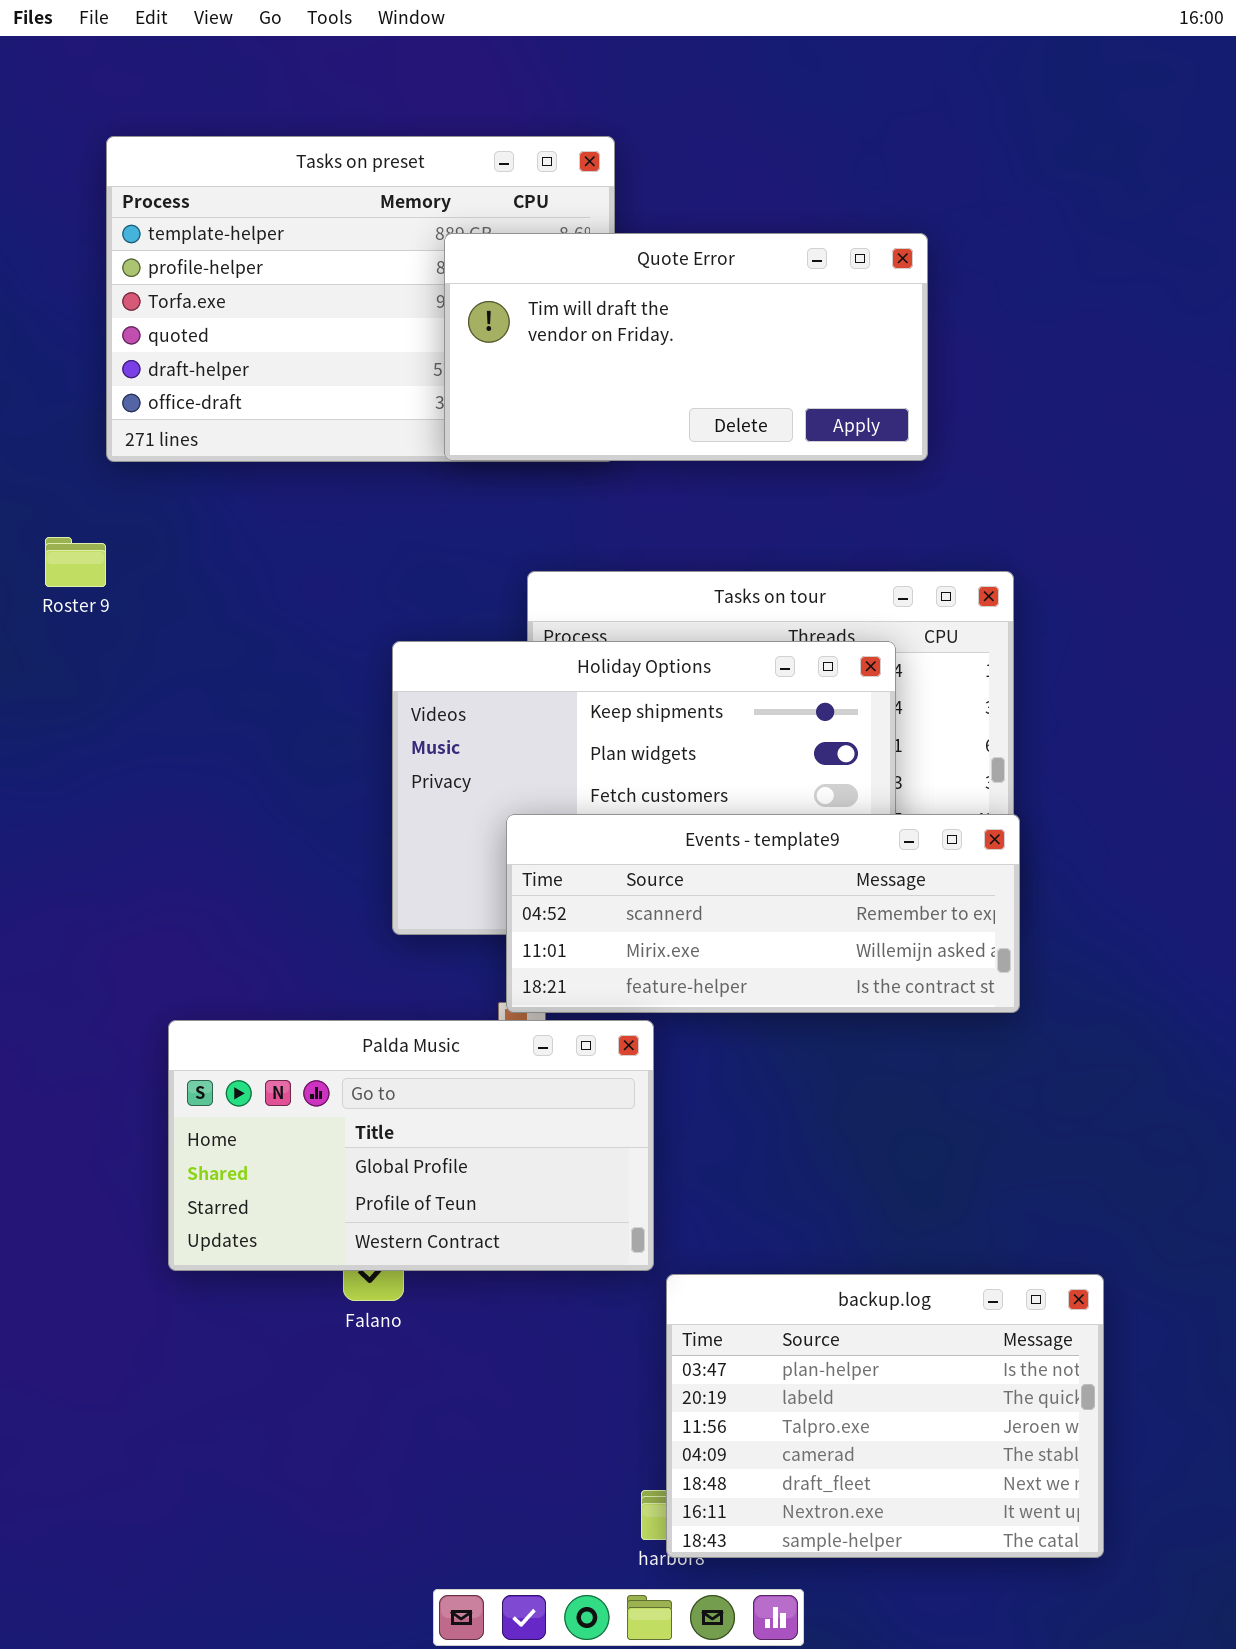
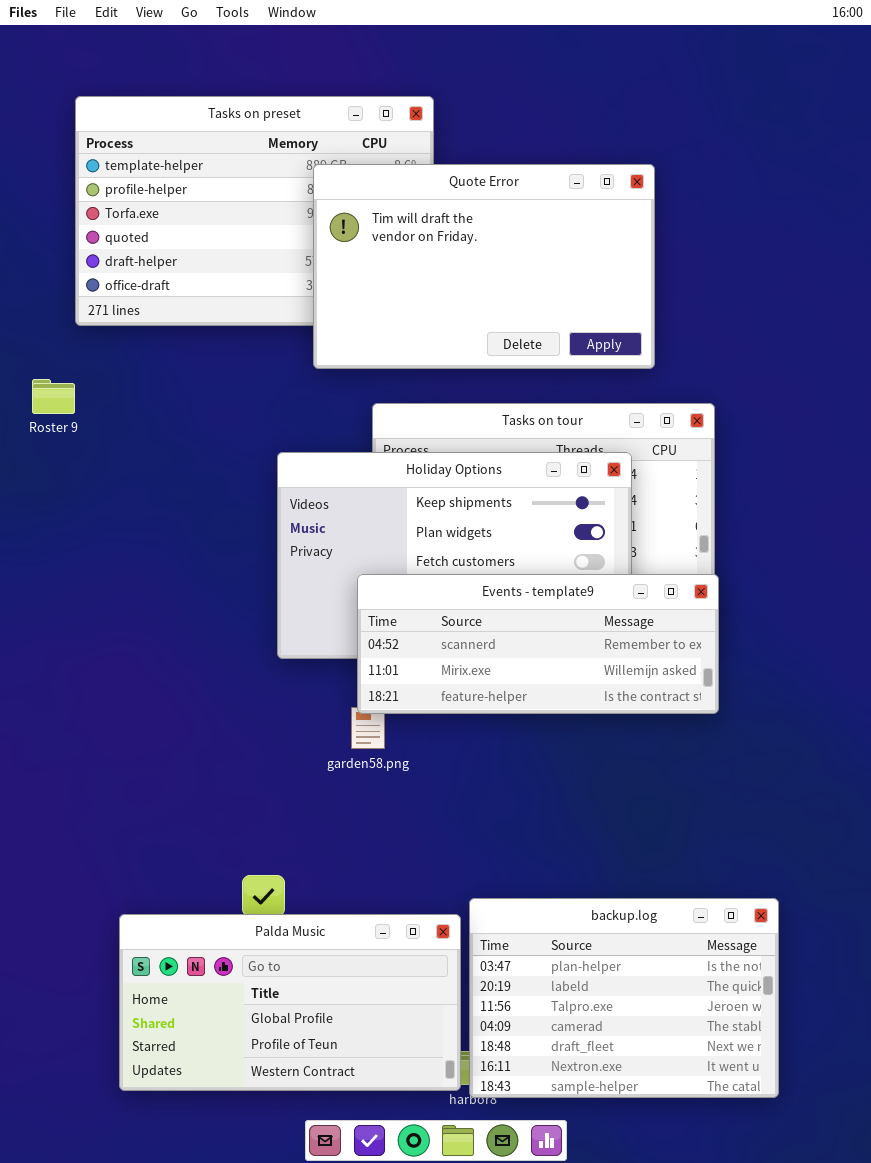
Quote Error: [444,233,928,461] -> [313,164,655,369], resized
Palda Music: [168,1020,654,1271] -> [119,914,461,1091], moved

